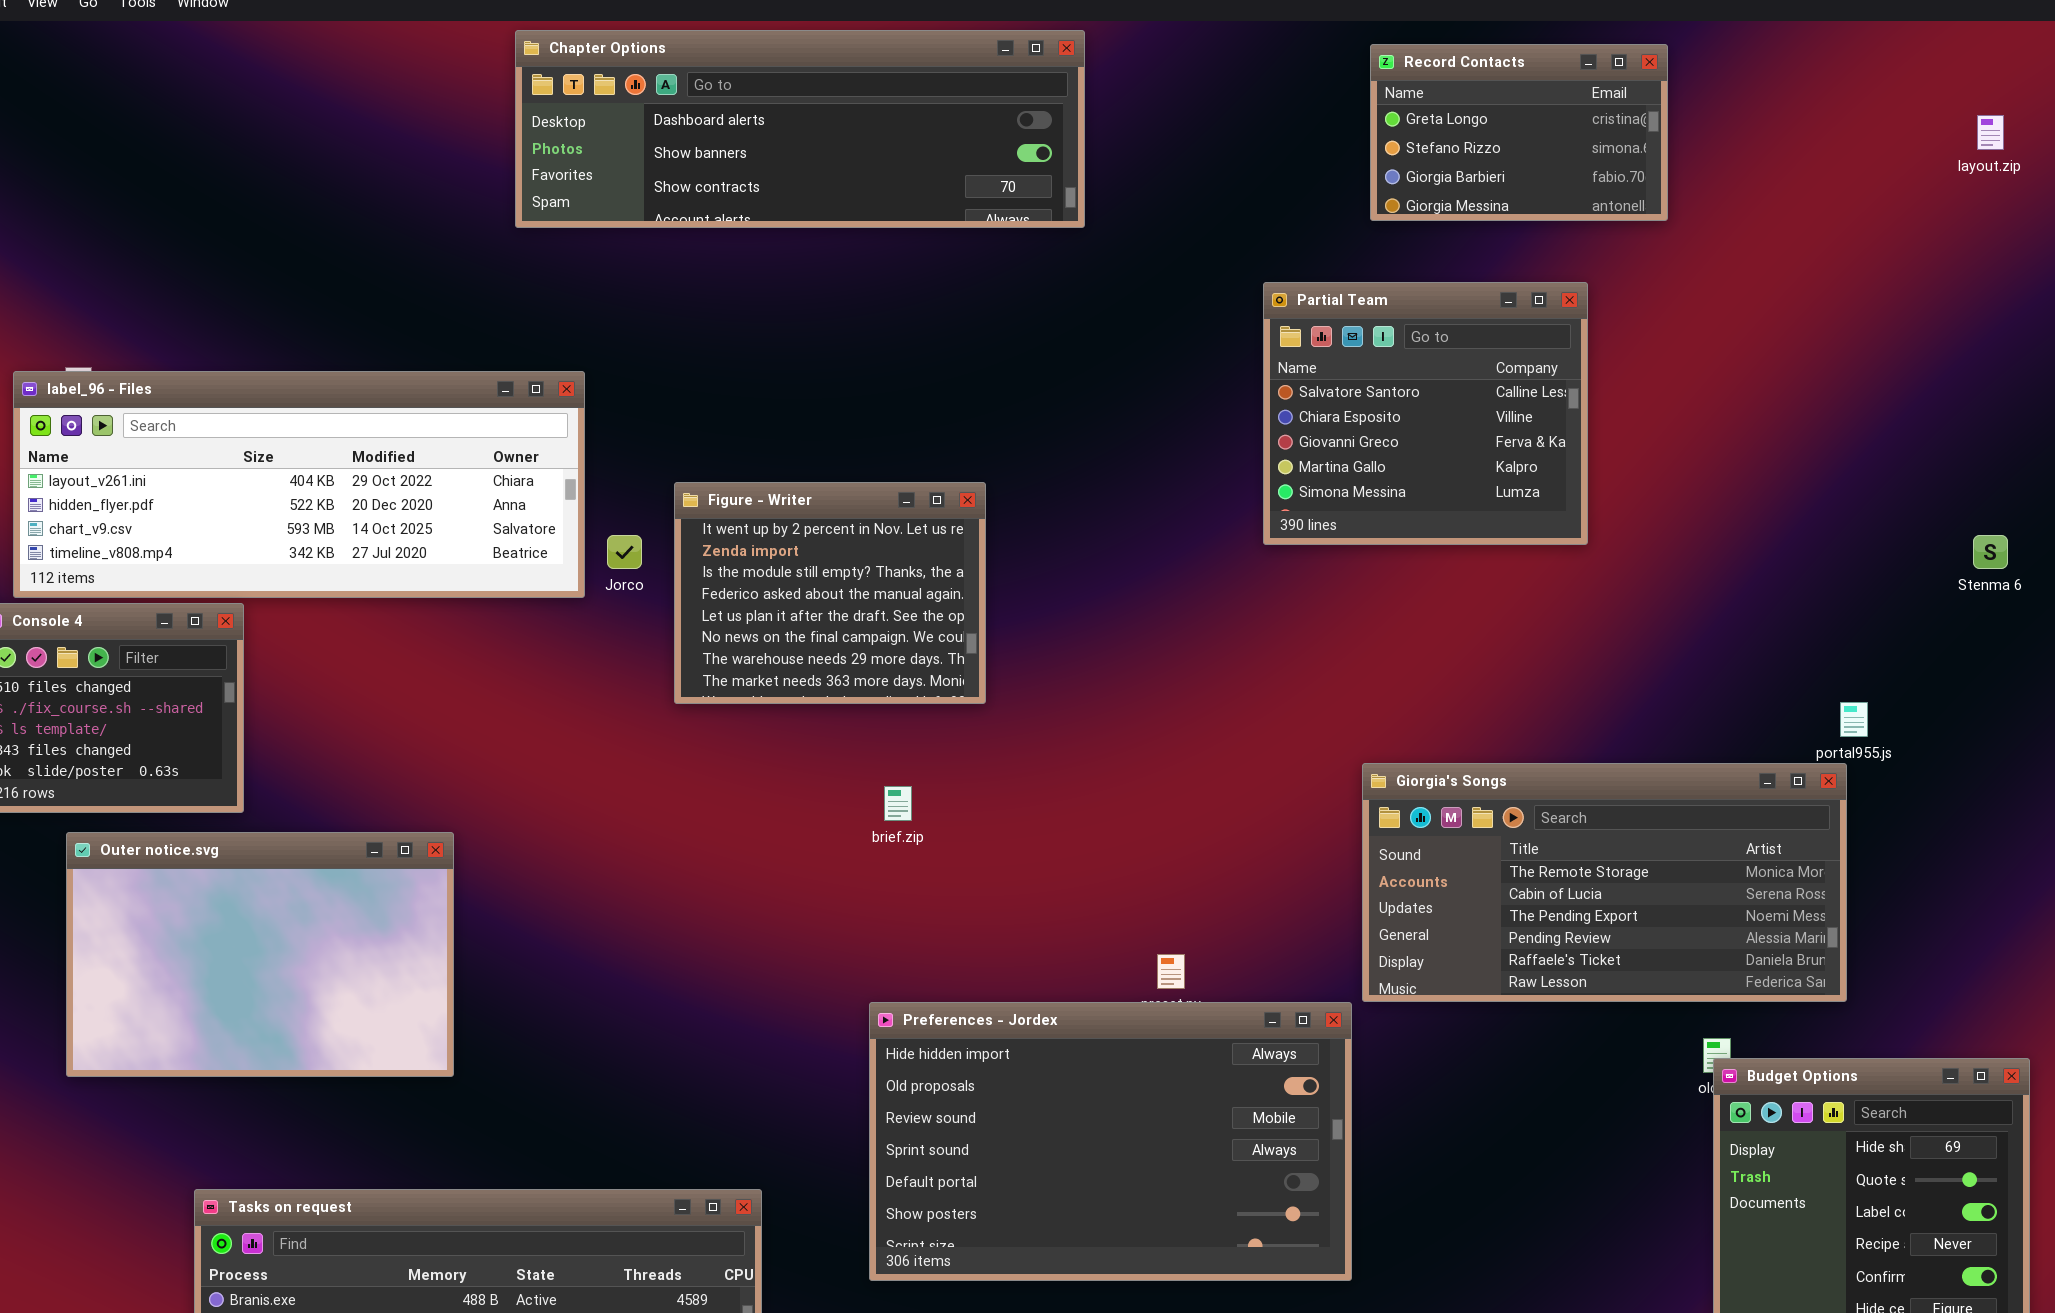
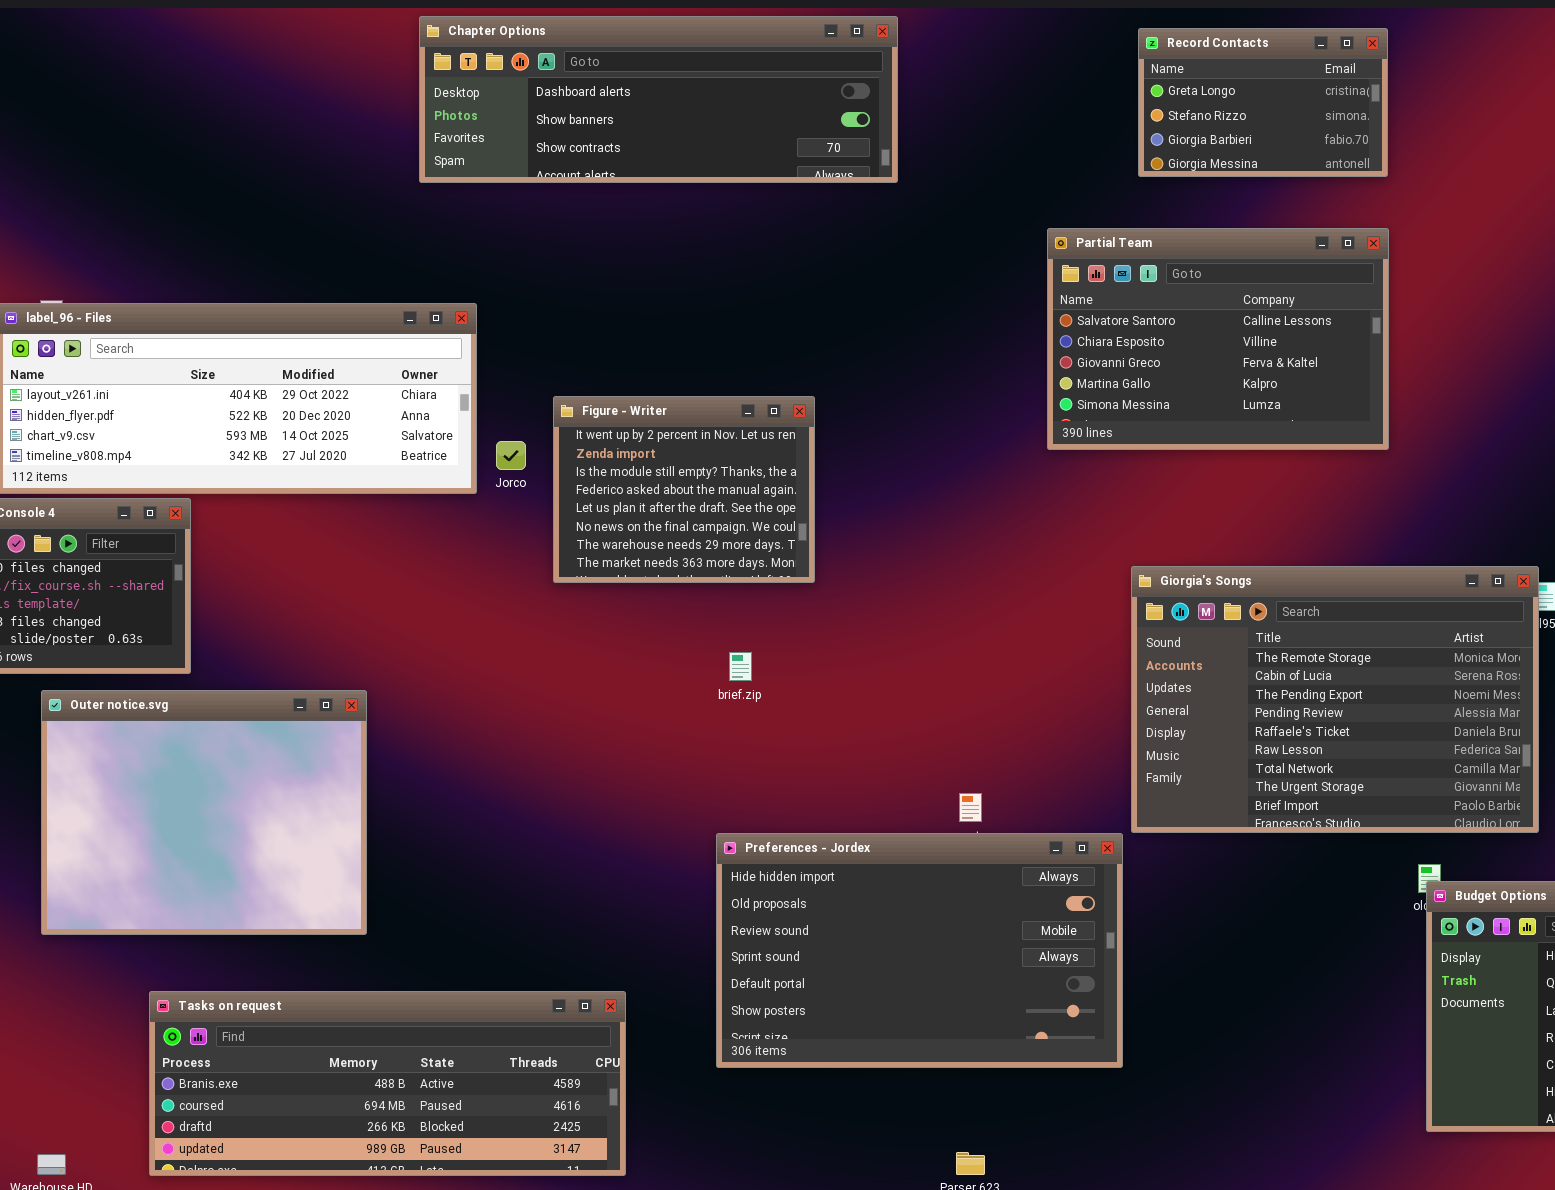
Partial Team: [1263,282,1588,545] -> [1047,228,1389,450], resized
Giorgia's Songs: [1362,763,1847,1002] -> [1131,566,1539,833], resized
Outer notice.svg: [66,832,454,1077] -> [41,690,367,935], resized

